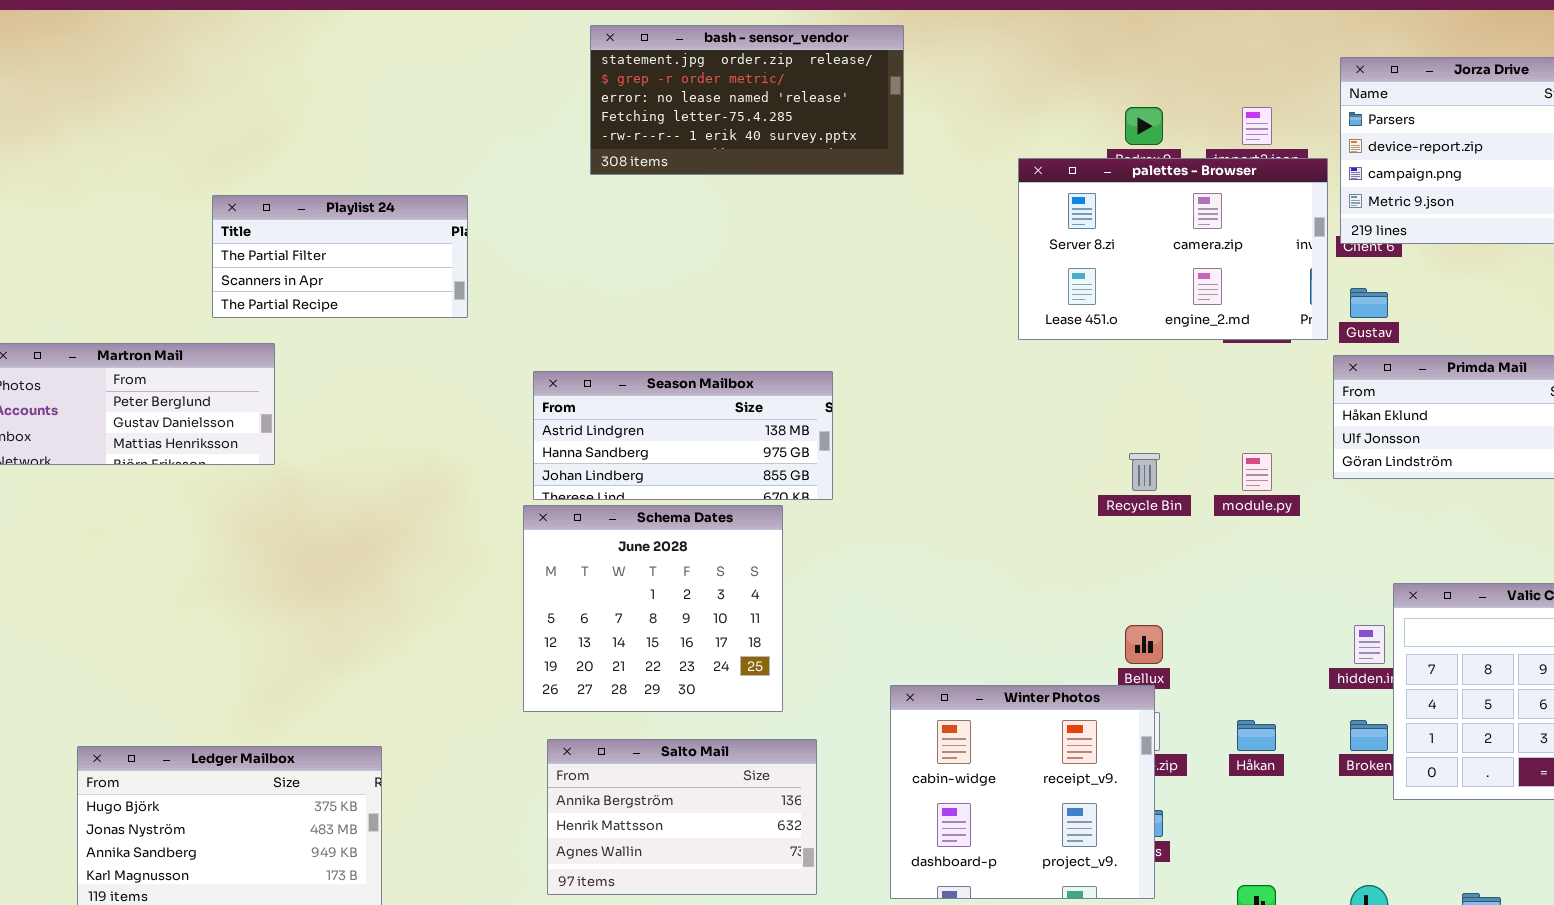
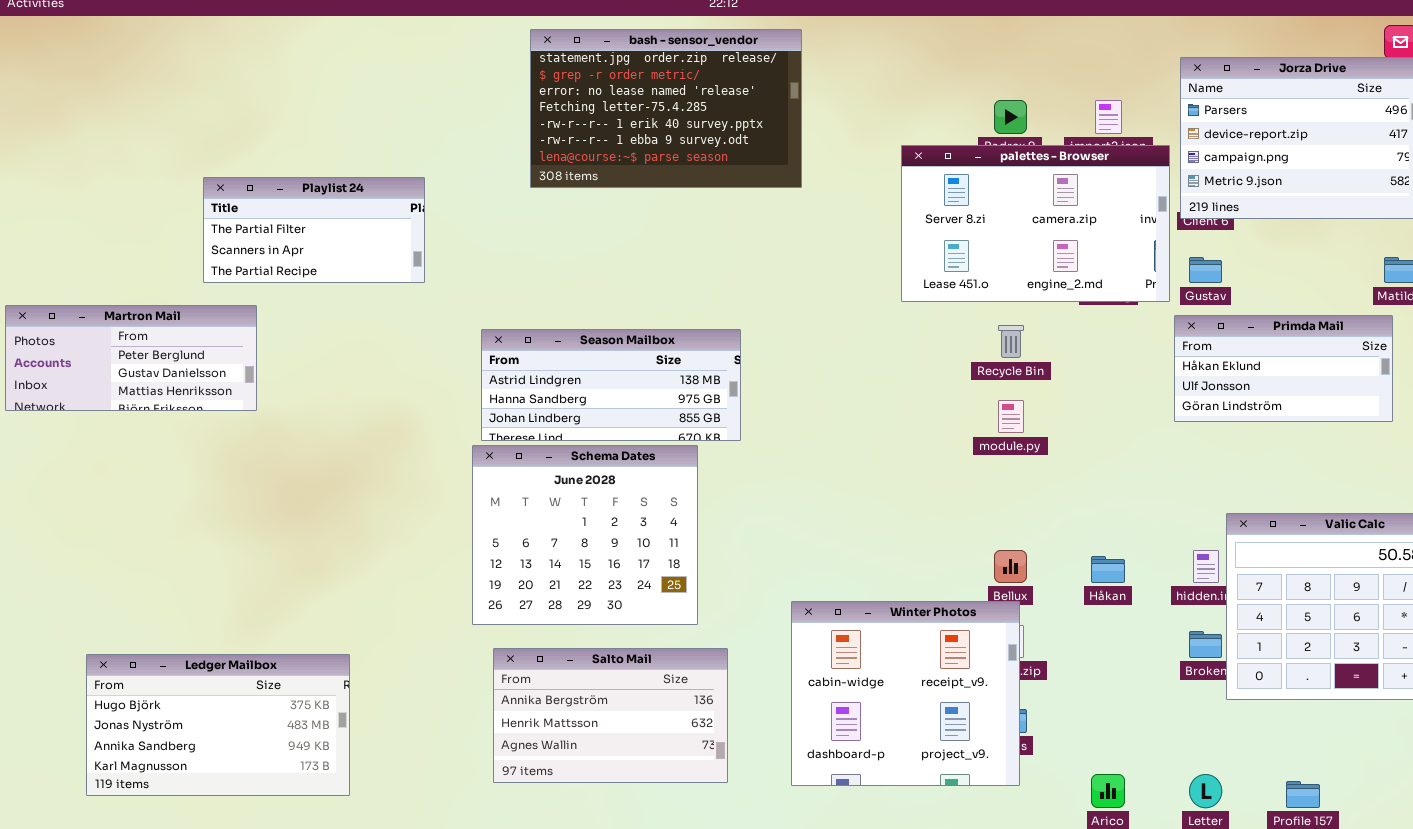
bash - sensor_vendor: [590,25,904,175] -> [530,29,802,188], resized
Recycle Bin: [1129,453,1160,491] -> [998,325,1024,358], moved
module.py: [1242,453,1272,491] -> [998,400,1024,433], moved
Håkan: [1237,720,1276,751] -> [1091,556,1125,583], moved

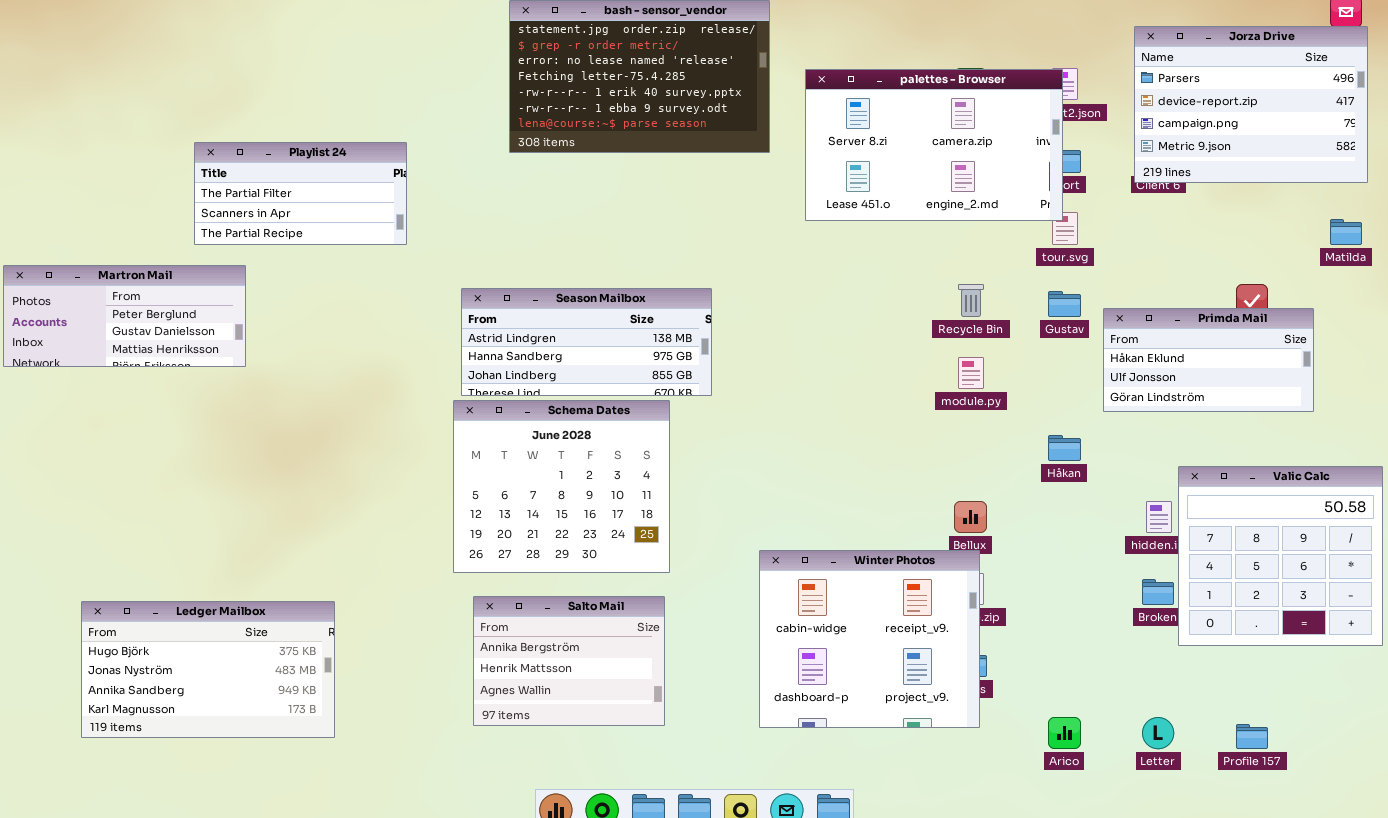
palettes - Browser: [901,145,1170,302] -> [805,69,1063,221], moved
Gustav: [1189,257,1222,283] -> [1048,291,1081,317], moved
Primda Mail: [1174,315,1393,422] -> [1103,308,1314,412], moved
Håkan: [1091,556,1125,583] -> [1048,435,1081,461], moved
Salto Mail: [493,648,728,783] -> [473,596,665,726], resized

